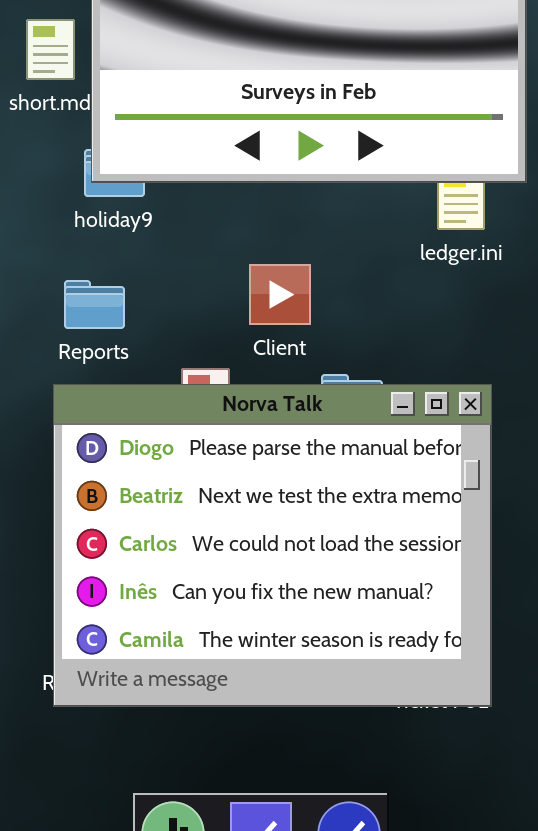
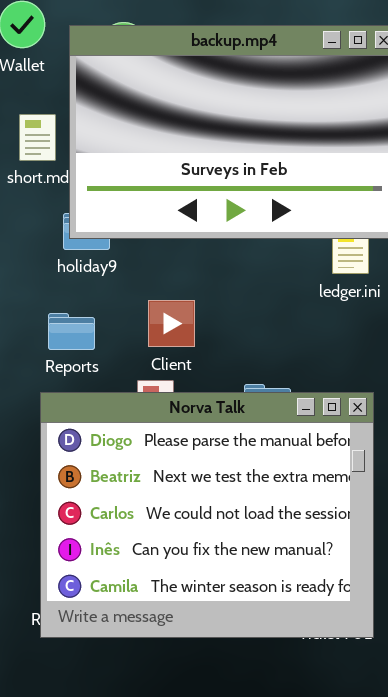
Client: [249,264,311,325] -> [148,300,195,347], moved

